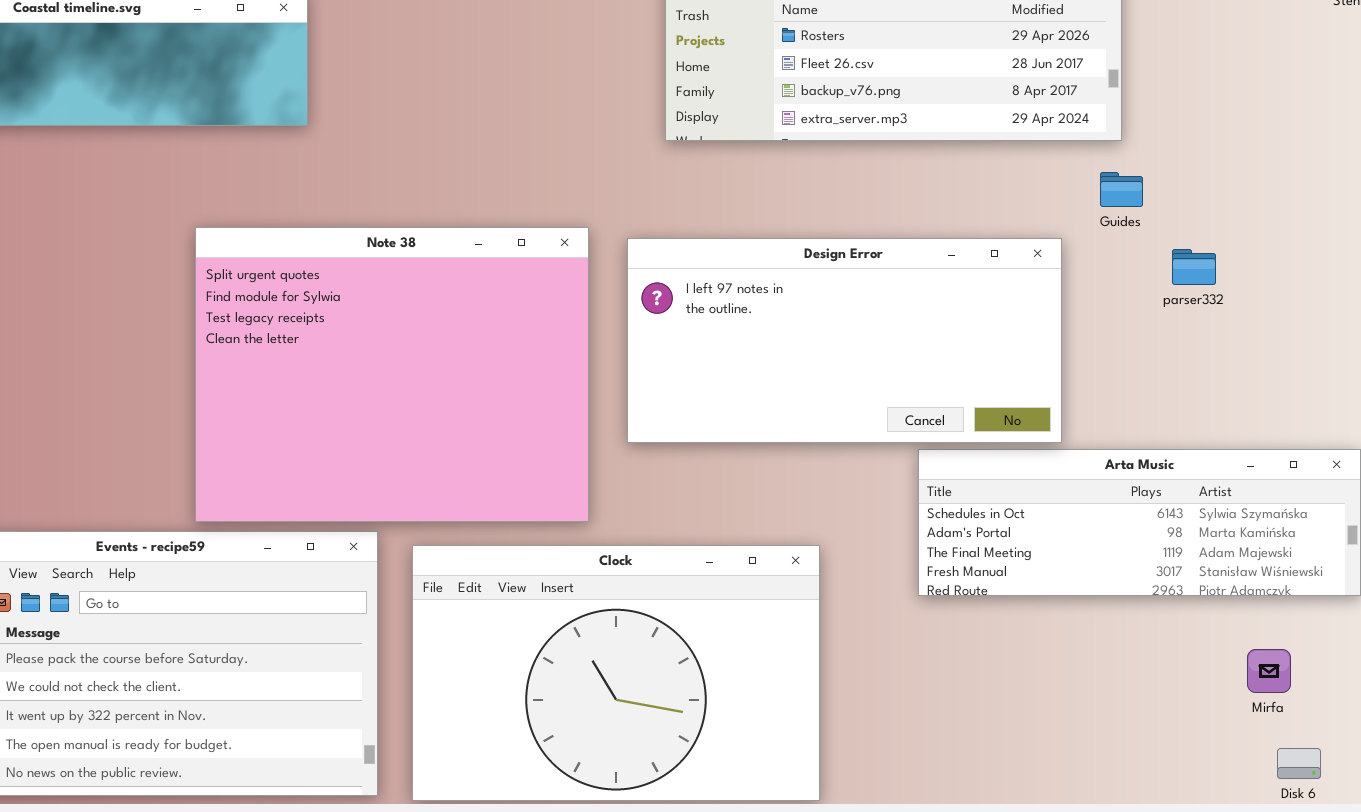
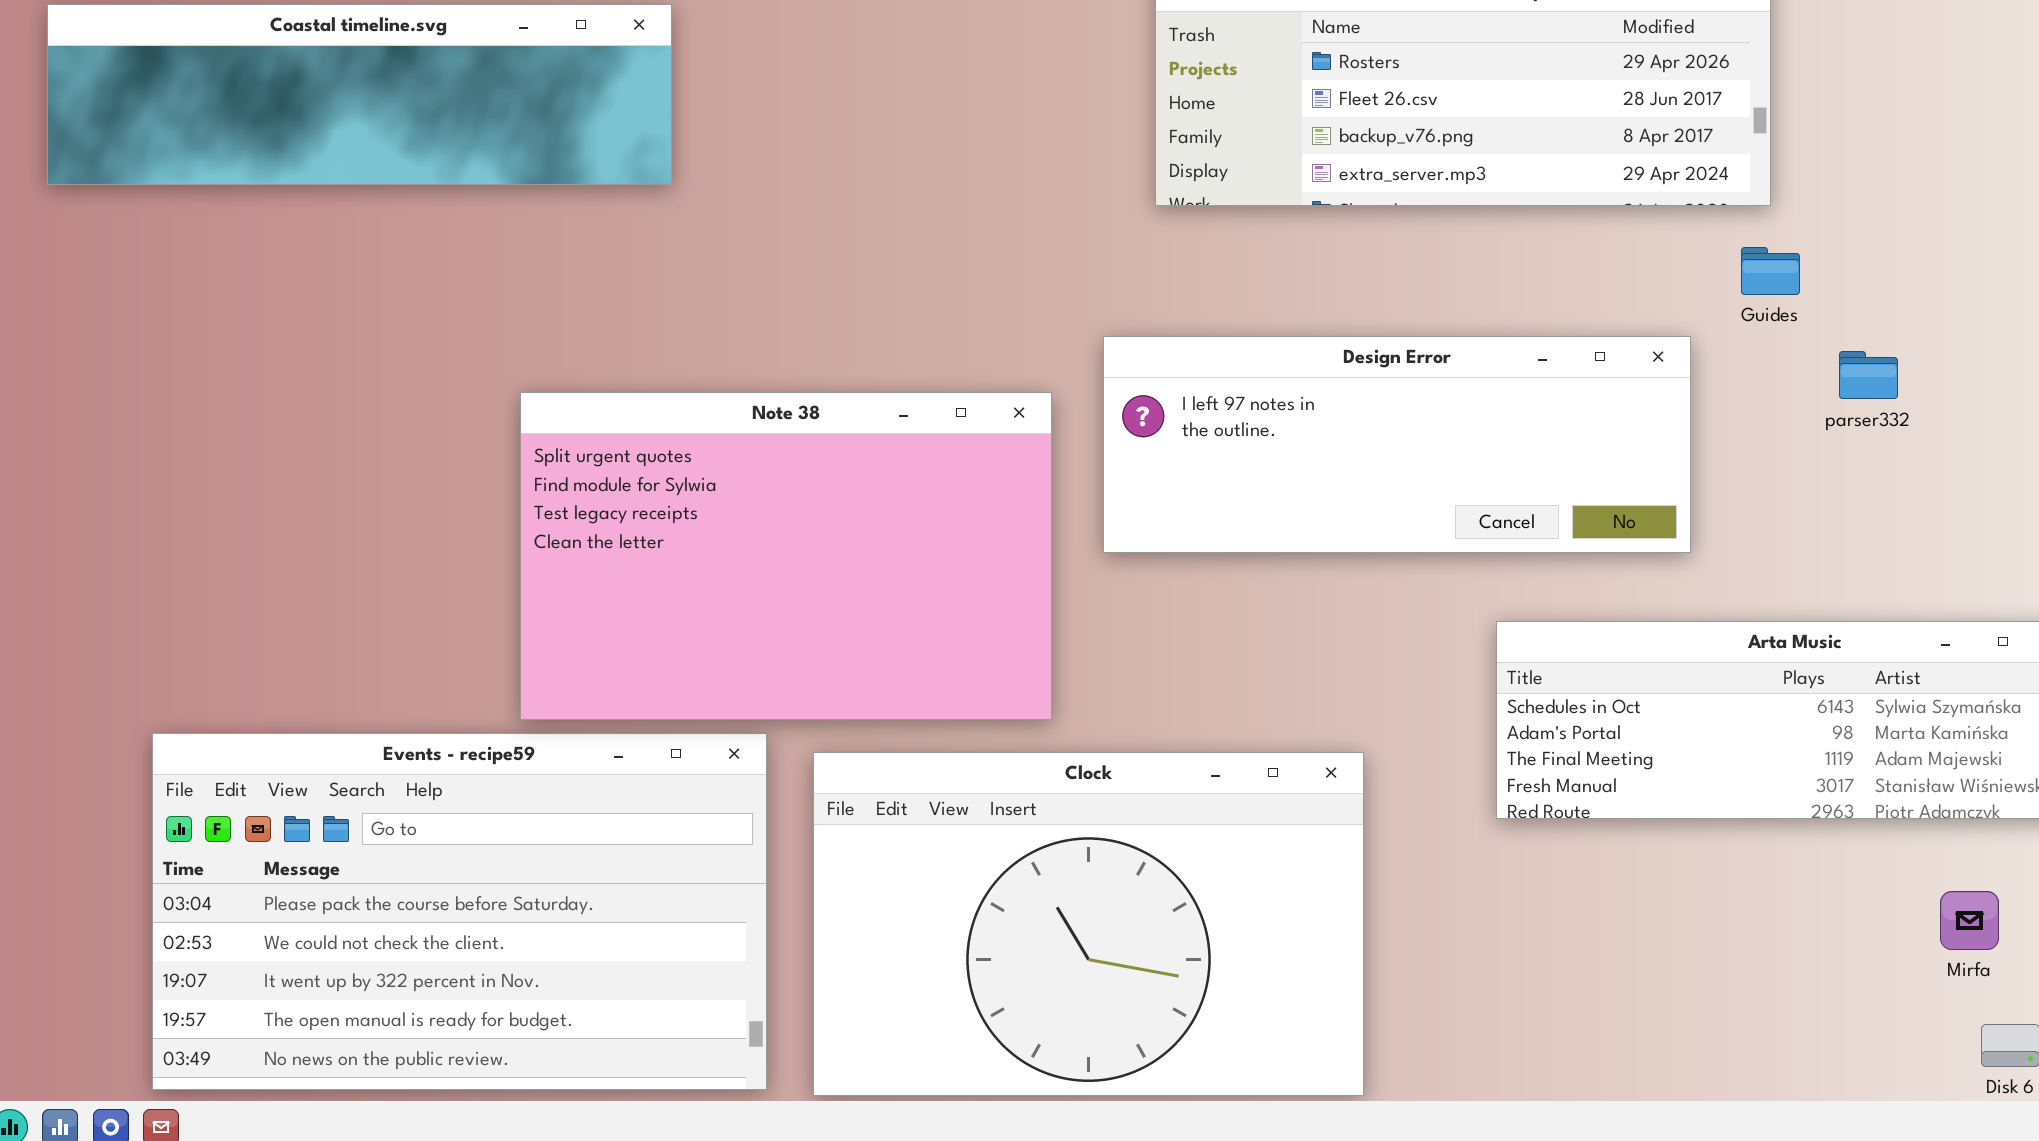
Note 38: [195,227,589,522] -> [520,392,1052,720], resized
Design Error: [627,238,1062,443] -> [1103,336,1691,553], resized

